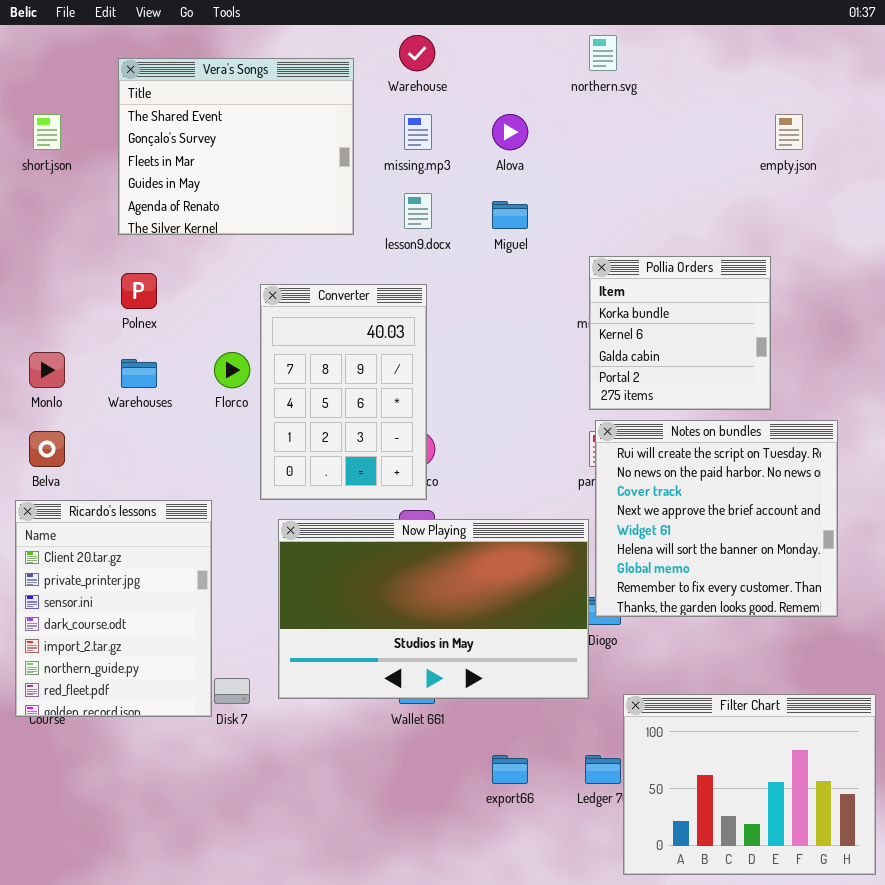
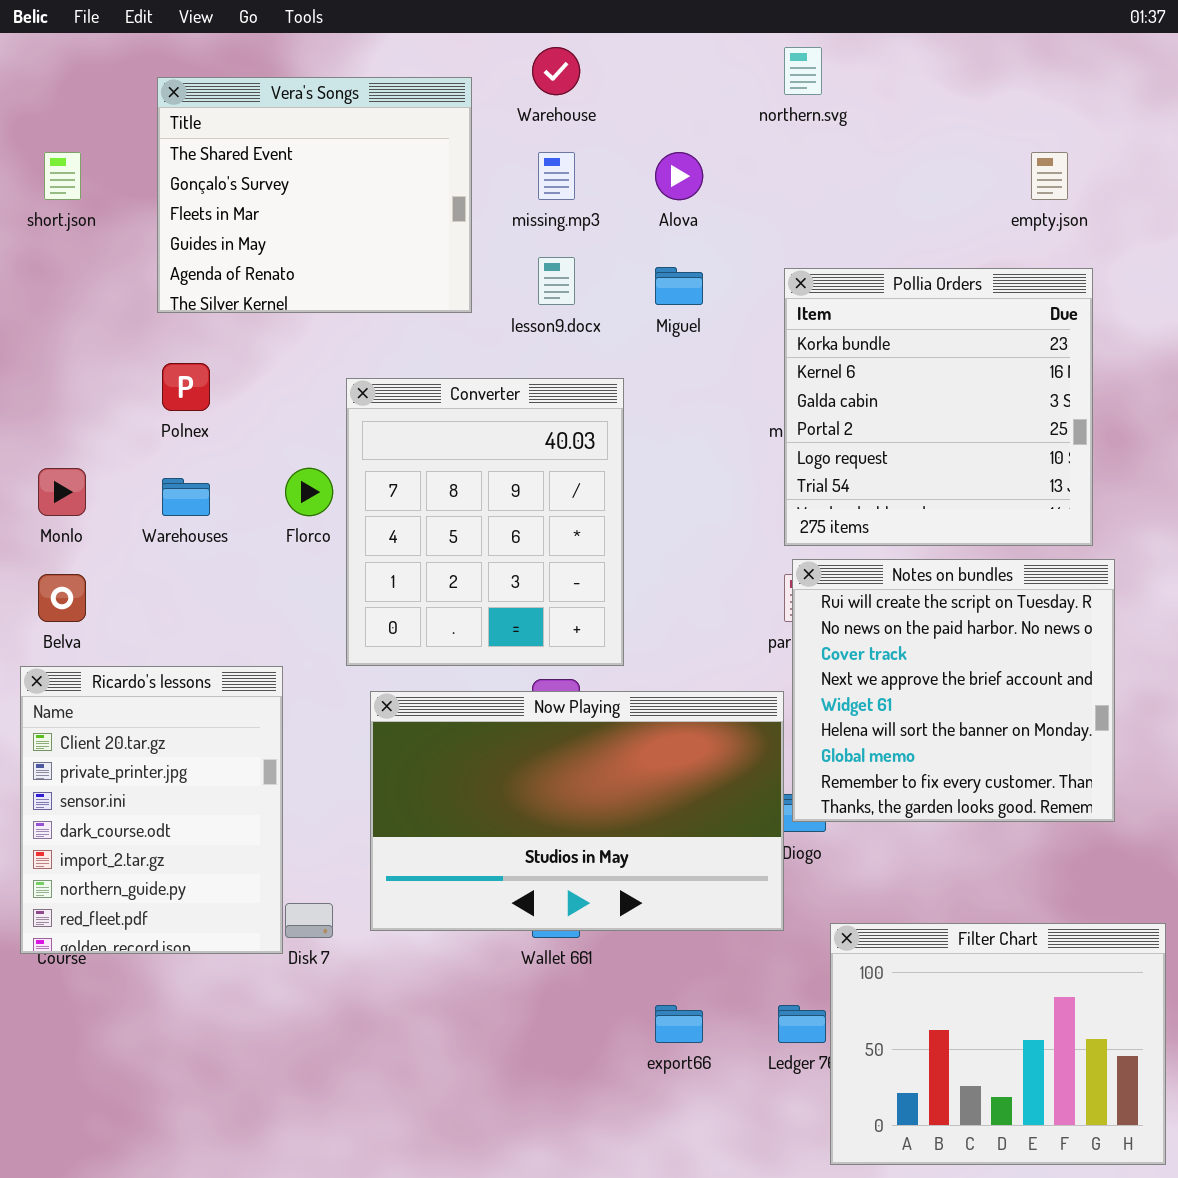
Pollia Orders: [589,256,771,410] -> [784,268,1093,546], resized
Converter: [260,284,427,500] -> [346,378,624,666], resized

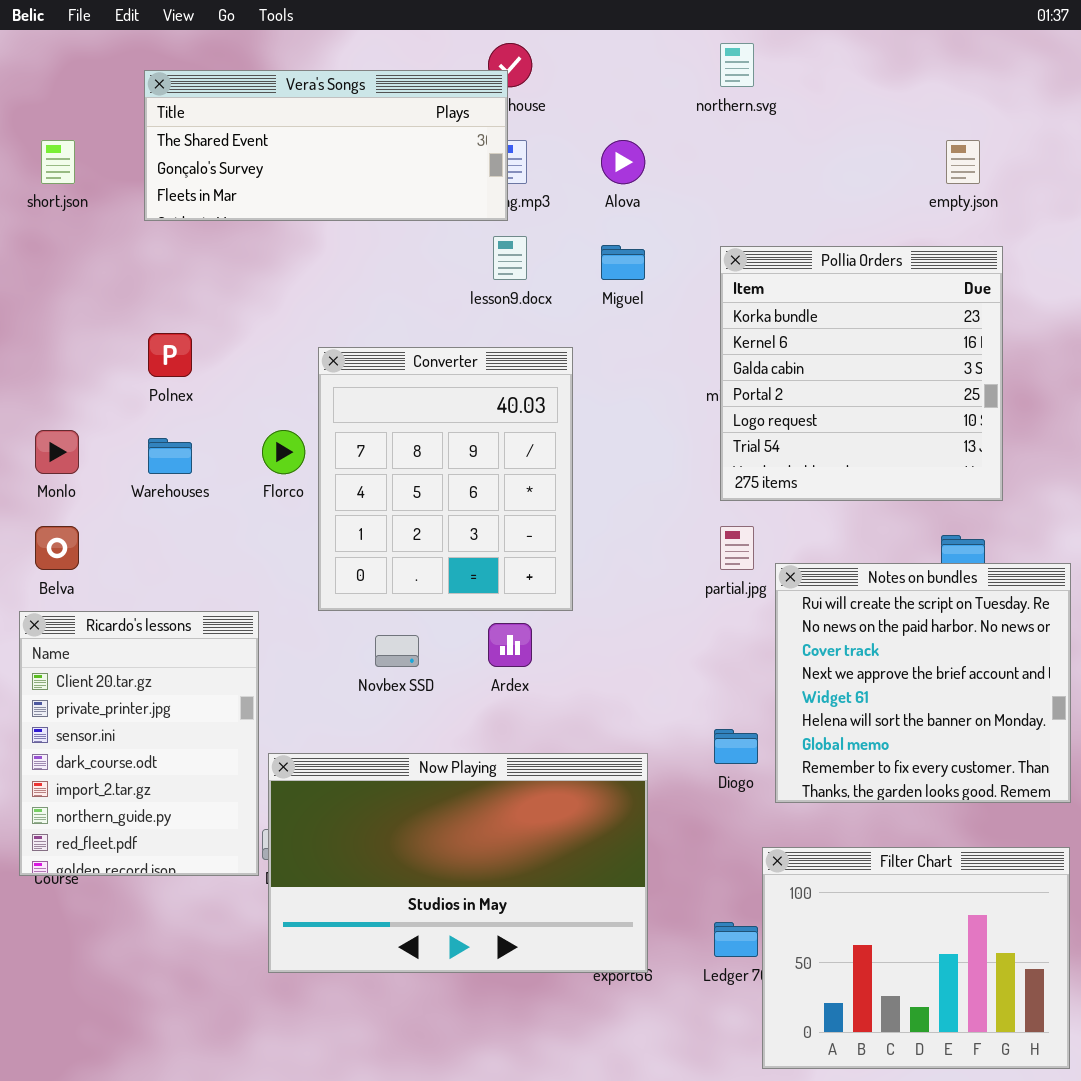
Vera's Songs: [157,77,472,313] -> [144,70,508,221], resized
Notes on bundles: [792,559,1115,822] -> [775,563,1071,803], moved
Now Playing: [370,691,784,931] -> [268,753,648,973], moved

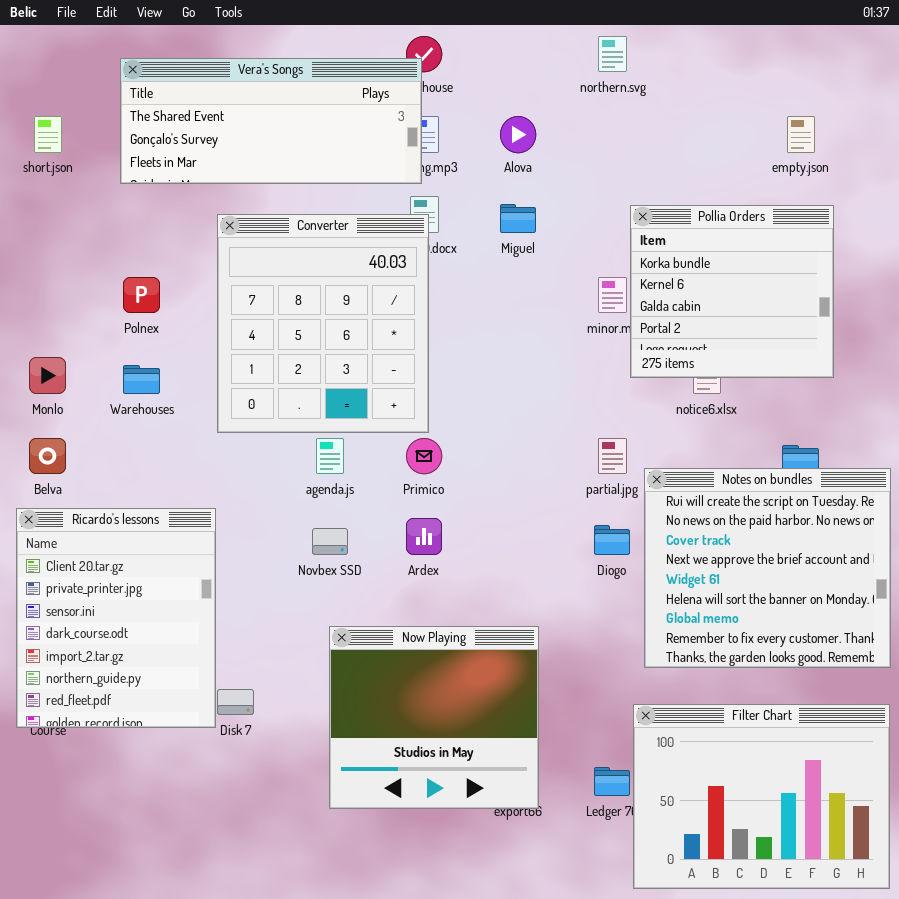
Pollia Orders: [720,246,1003,501] -> [630,205,834,378], resized
Converter: [318,347,573,611] -> [217,214,429,433], moved
Diogo: [714,729,758,764] -> [594,525,630,555], moved
Now Playing: [268,753,648,973] -> [329,626,539,809], resized

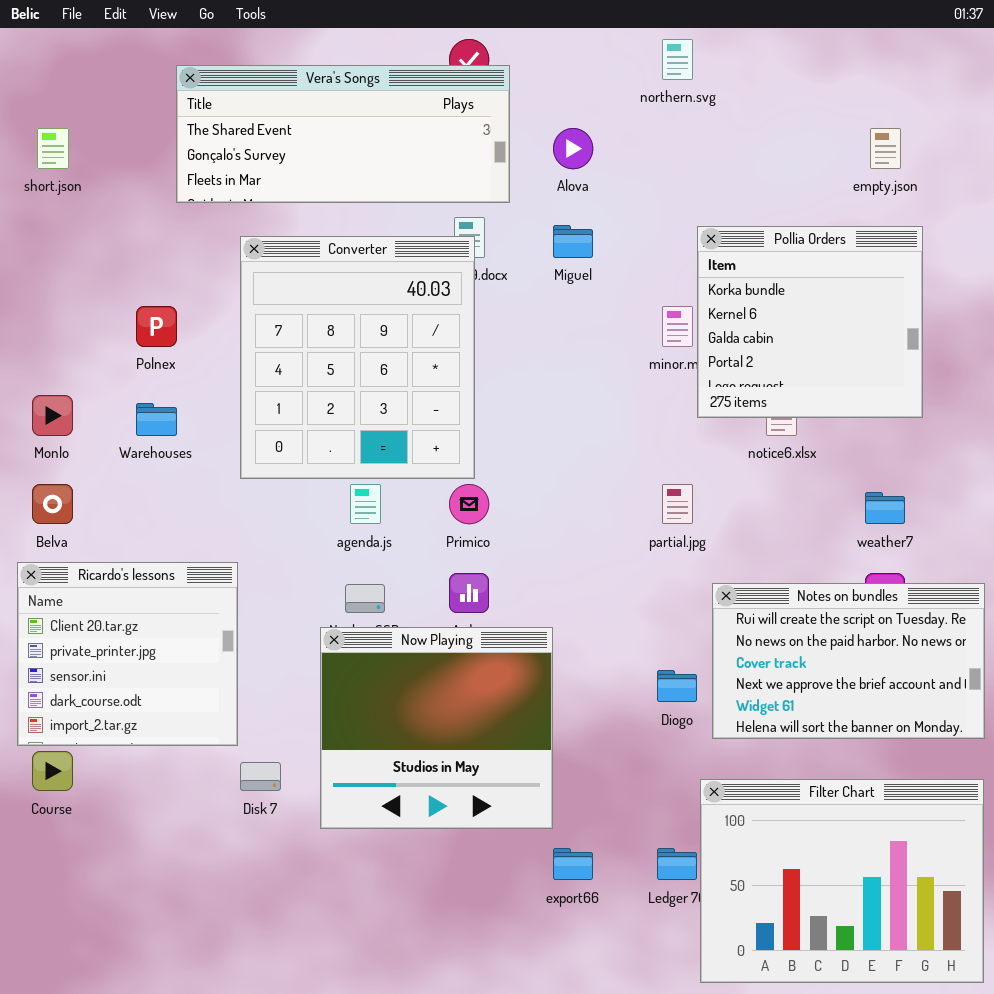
Vera's Songs: [120,58,422,184] -> [176,65,510,203], moved
Notes on bundles: [644,468,891,668] -> [712,583,985,739], resized
Ricardo's lessons: [16,508,216,728] -> [17,562,238,746], resized
Diogo: [594,525,630,555] -> [657,670,697,702], moved
Now Playing: [329,626,539,809] -> [320,627,553,829], moved

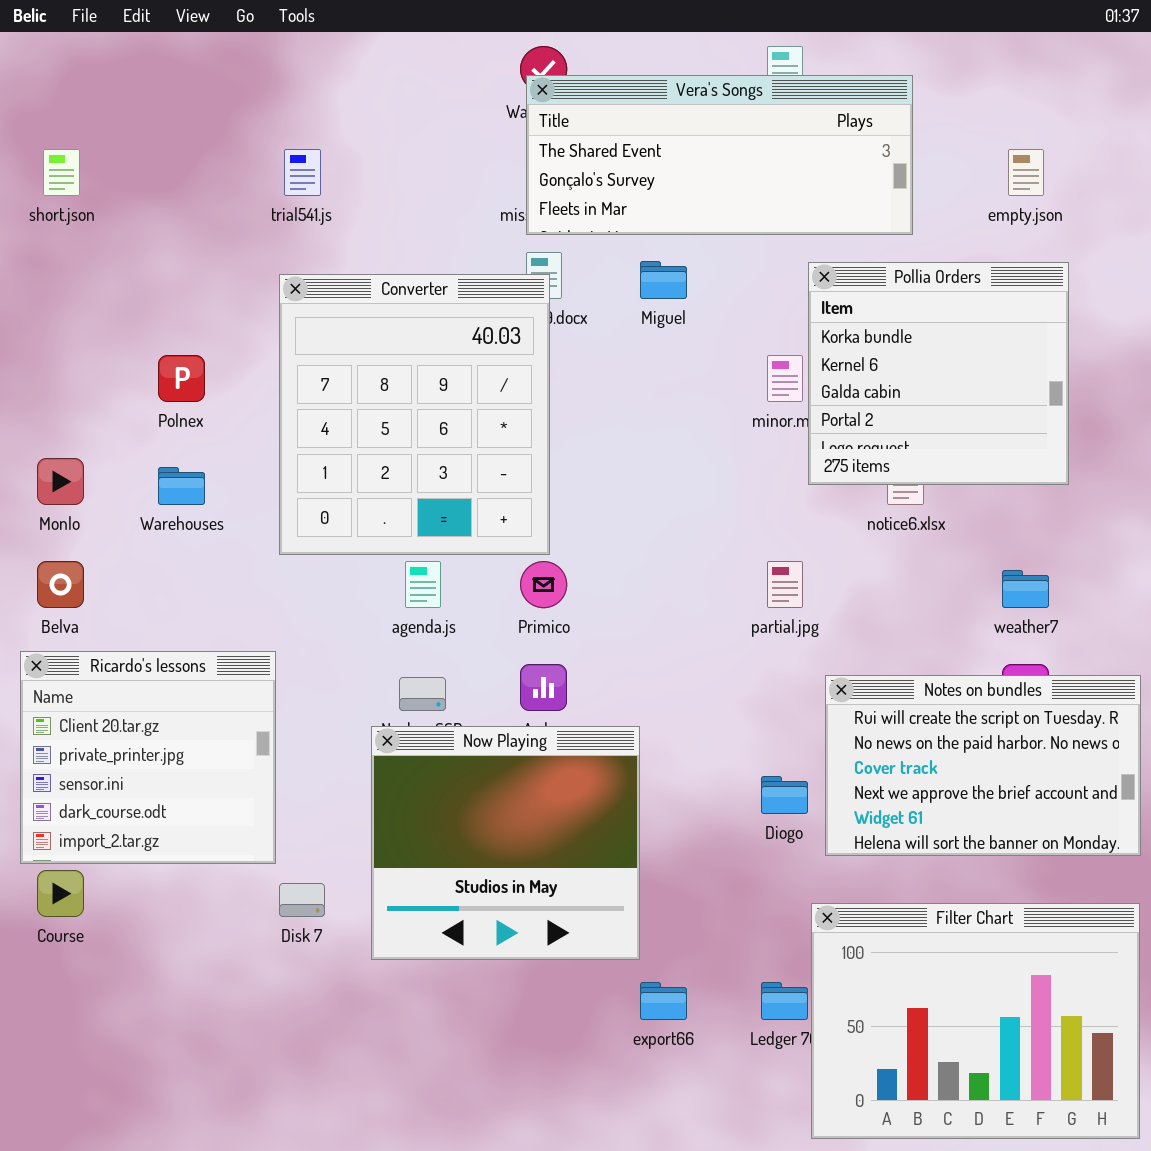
Vera's Songs: [176,65,510,203] -> [526,75,913,235], moved

